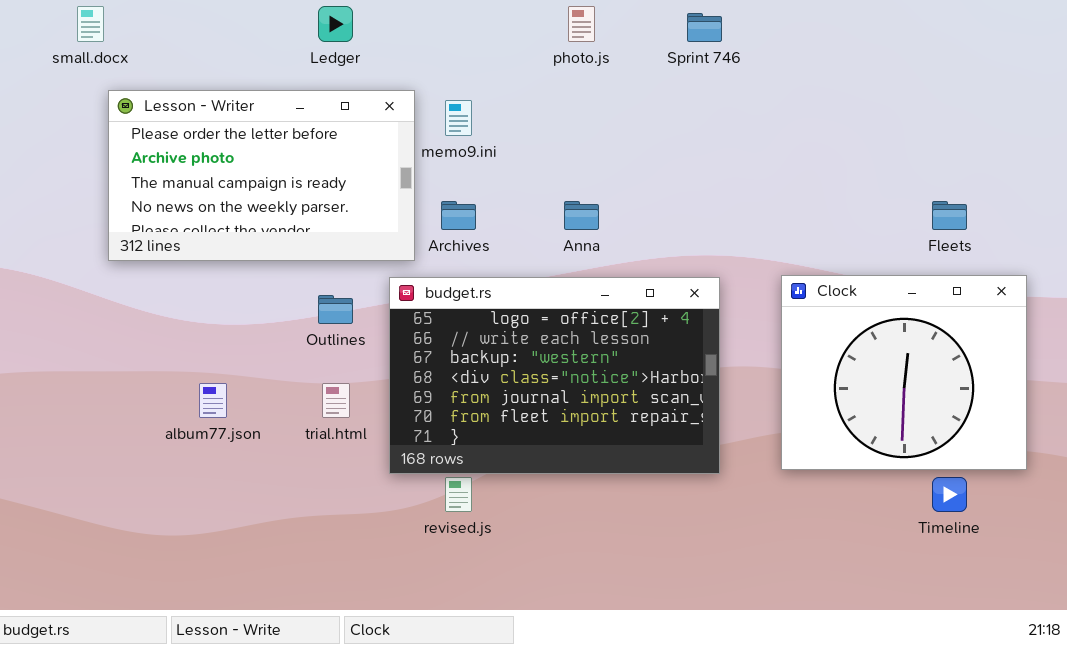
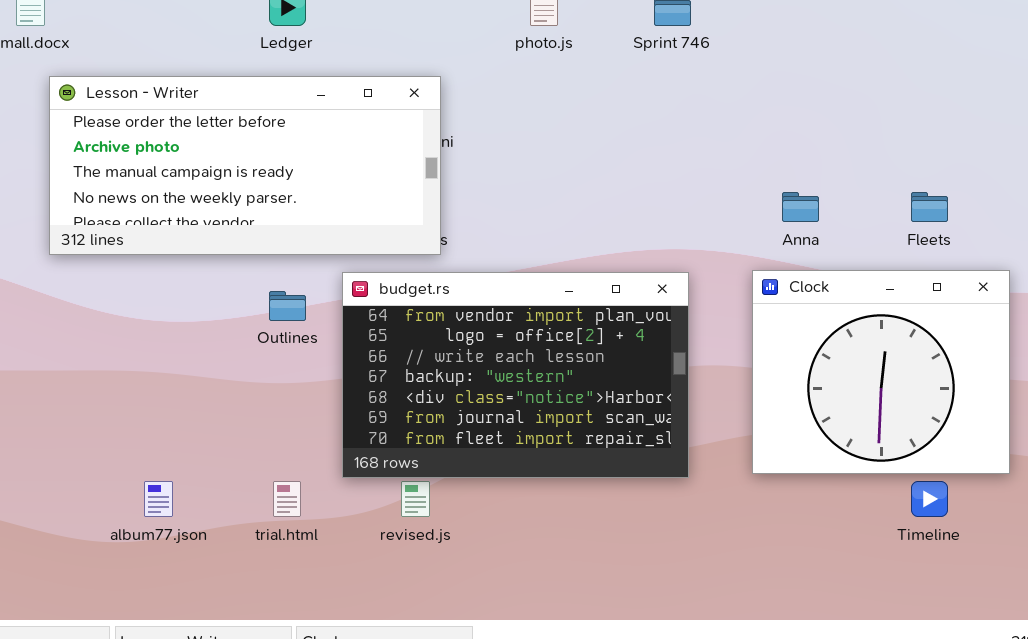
Lesson - Writer: [108,90,415,261] -> [49,76,441,255], resized
Anna: [564,201,599,230] -> [782,192,819,222], moved
budget.rs: [389,277,720,474] -> [342,272,689,478], scrolled up 1 row
album77.json: [199,383,227,418] -> [144,481,173,517], moved
trial.html: [322,383,350,418] -> [273,481,301,517], moved

